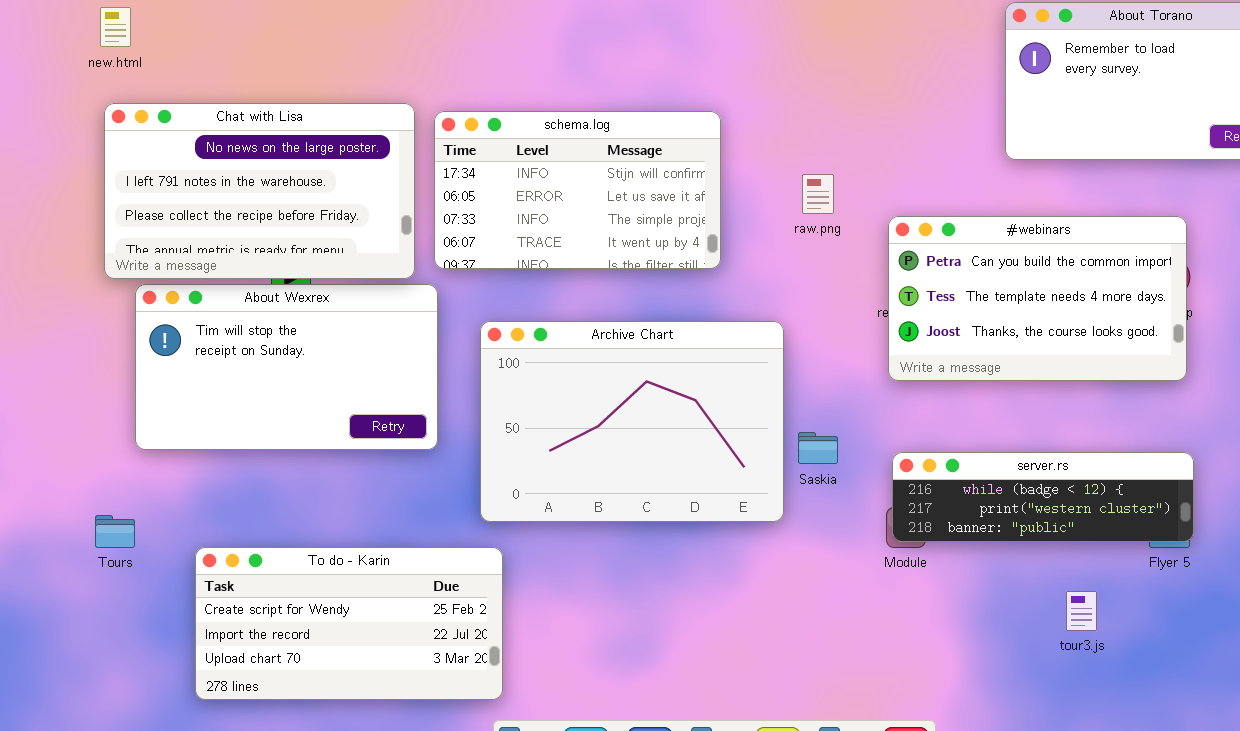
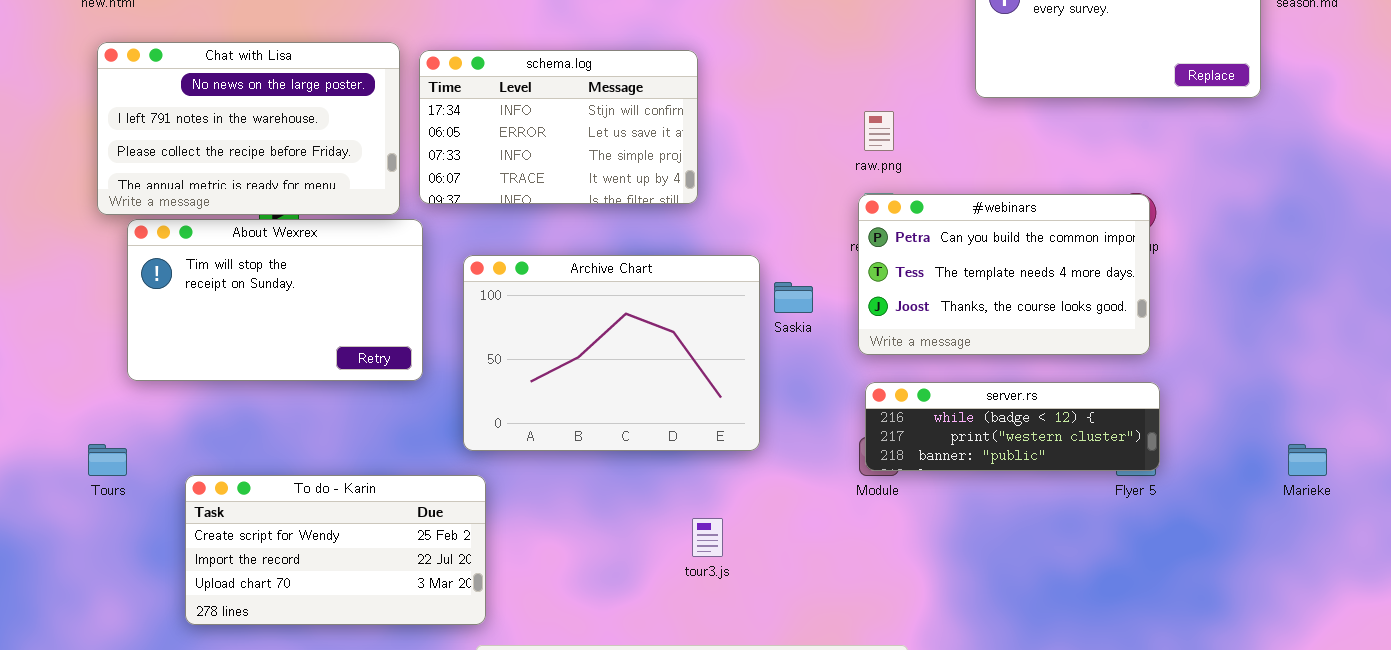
raw.png: [802,174,834,214] -> [864,111,894,151], moved
#webinars: [888,216,1187,381] -> [858,194,1150,355], moved
Saskia: [798,432,838,464] -> [774,282,813,313], moved
tour3.js: [1066,591,1097,631] -> [692,518,723,557], moved

